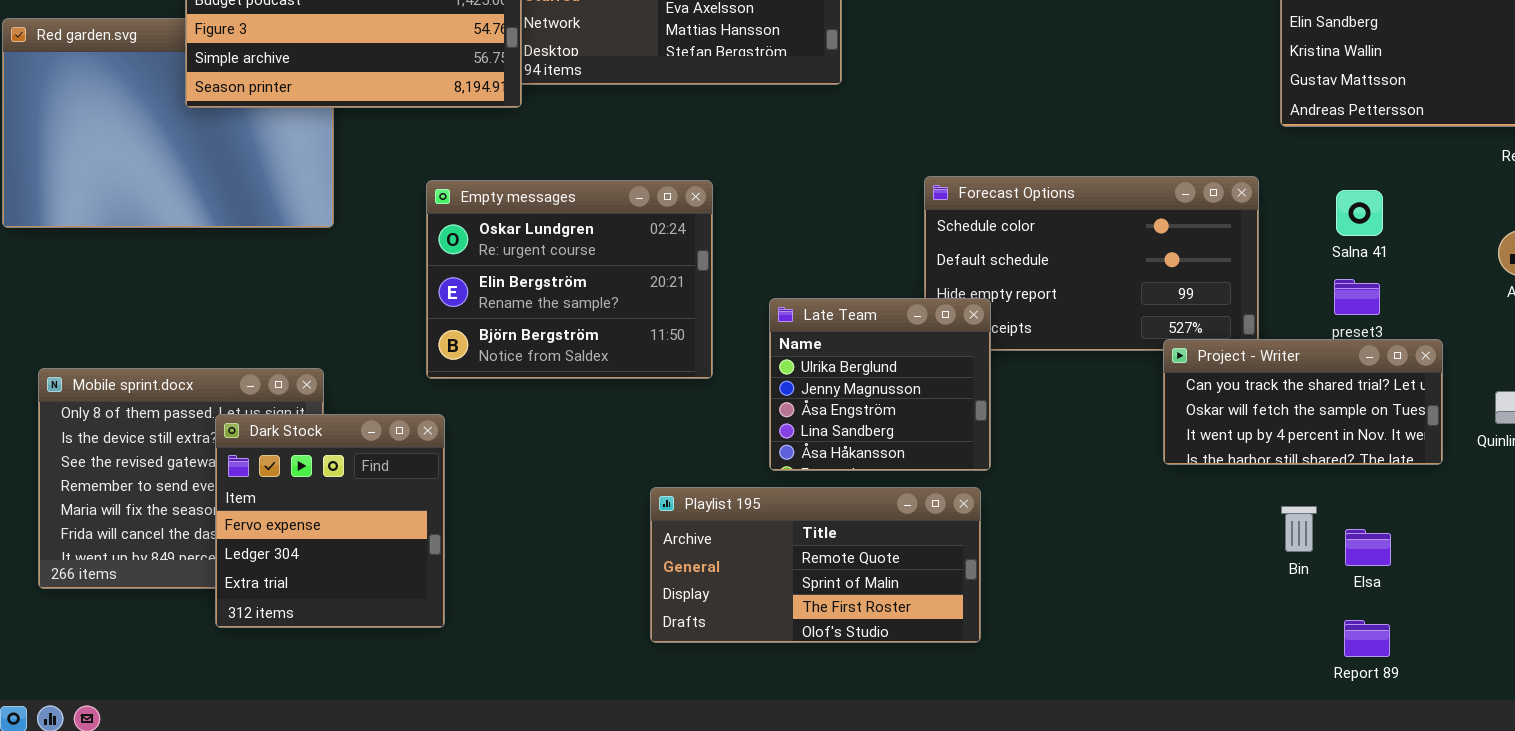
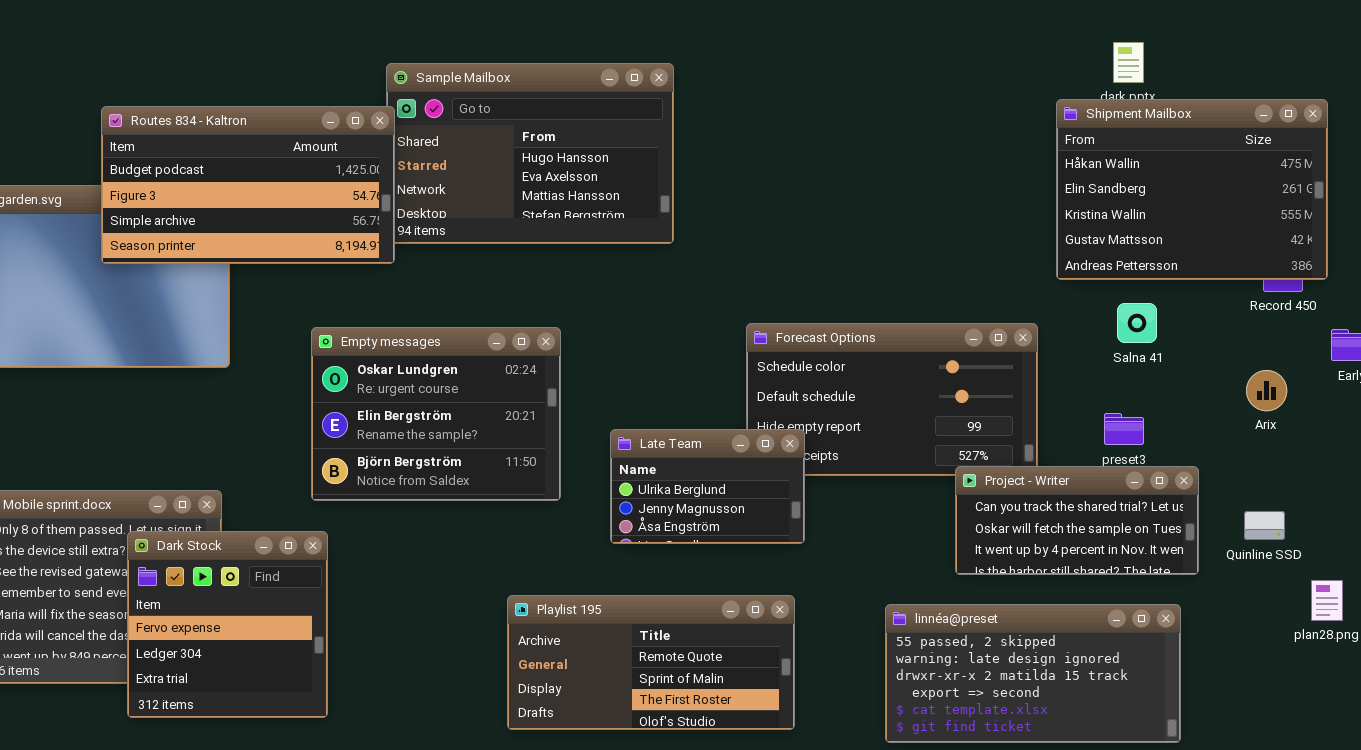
Salna 41: [1336,190,1383,236] -> [1117,303,1157,343], moved
Late Team: [769,298,991,471] -> [610,429,805,544], resized
linnéa@preset: none -> [885,604,1181,743], opened

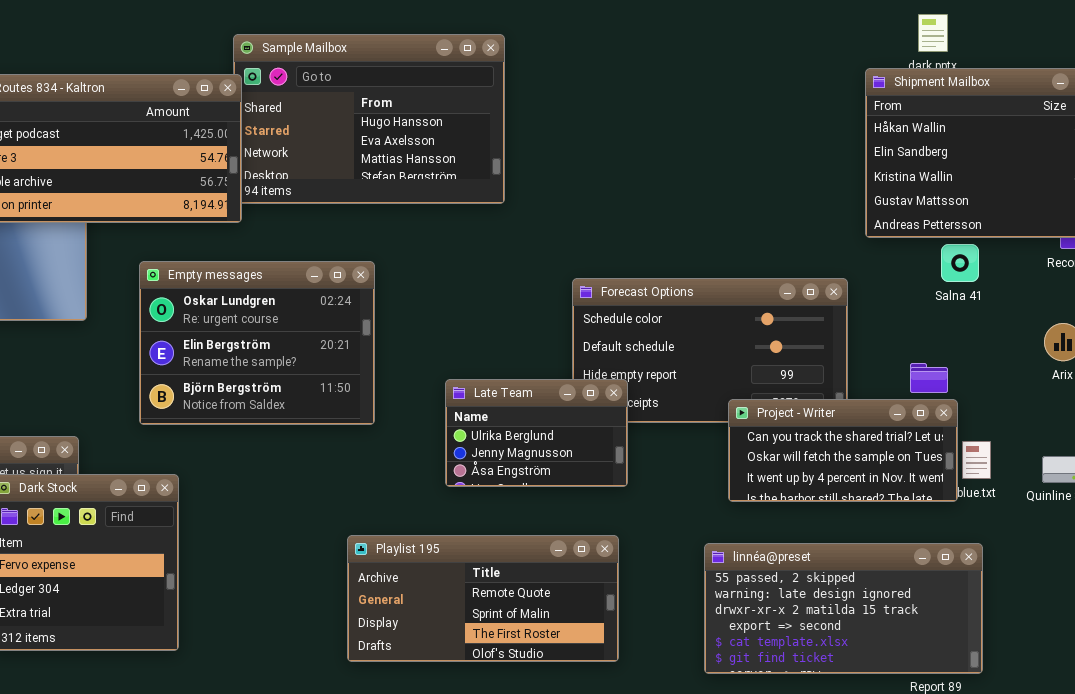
Salna 41: [1117,303,1157,343] -> [941,244,979,282], moved
Empty messages: [311,327,561,501] -> [139,261,375,425], moved
Project - Writer: [955,466,1199,575] -> [728,399,958,502], moved

